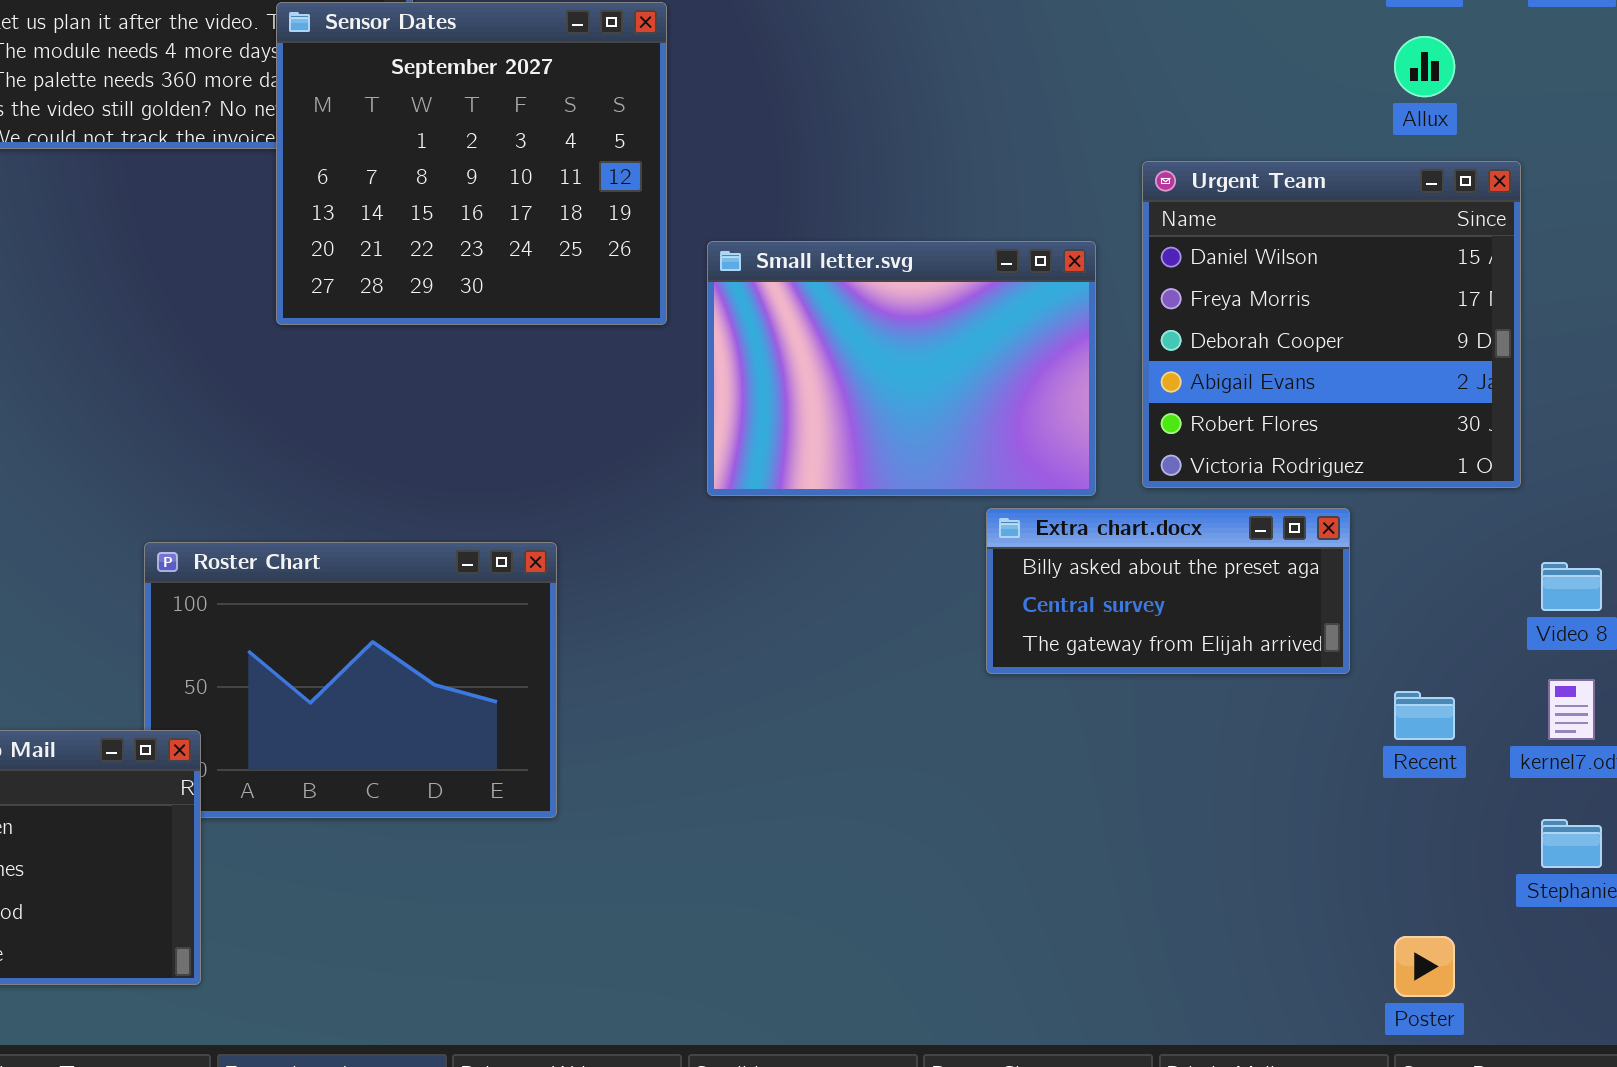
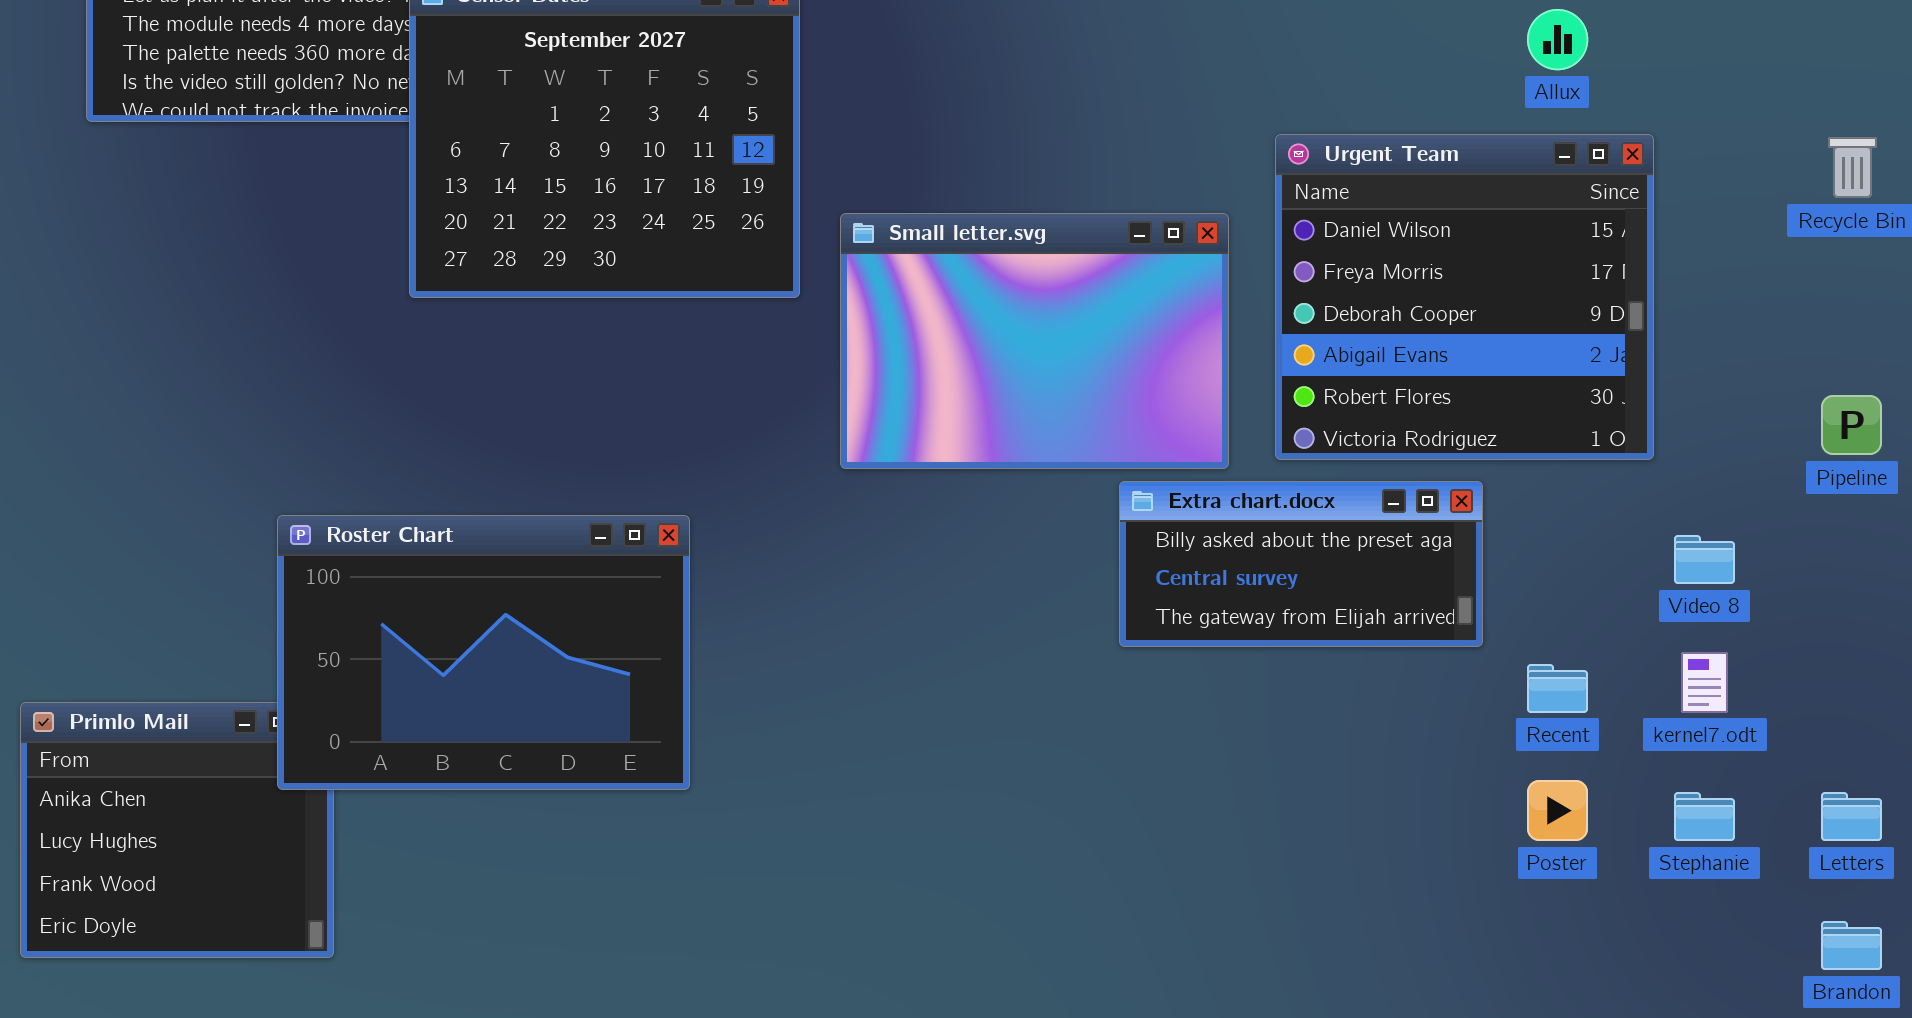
Roster Chart: [144,542,557,818] -> [277,515,690,790], raised
Poster: [1394,936,1455,997] -> [1527,780,1588,841], moved

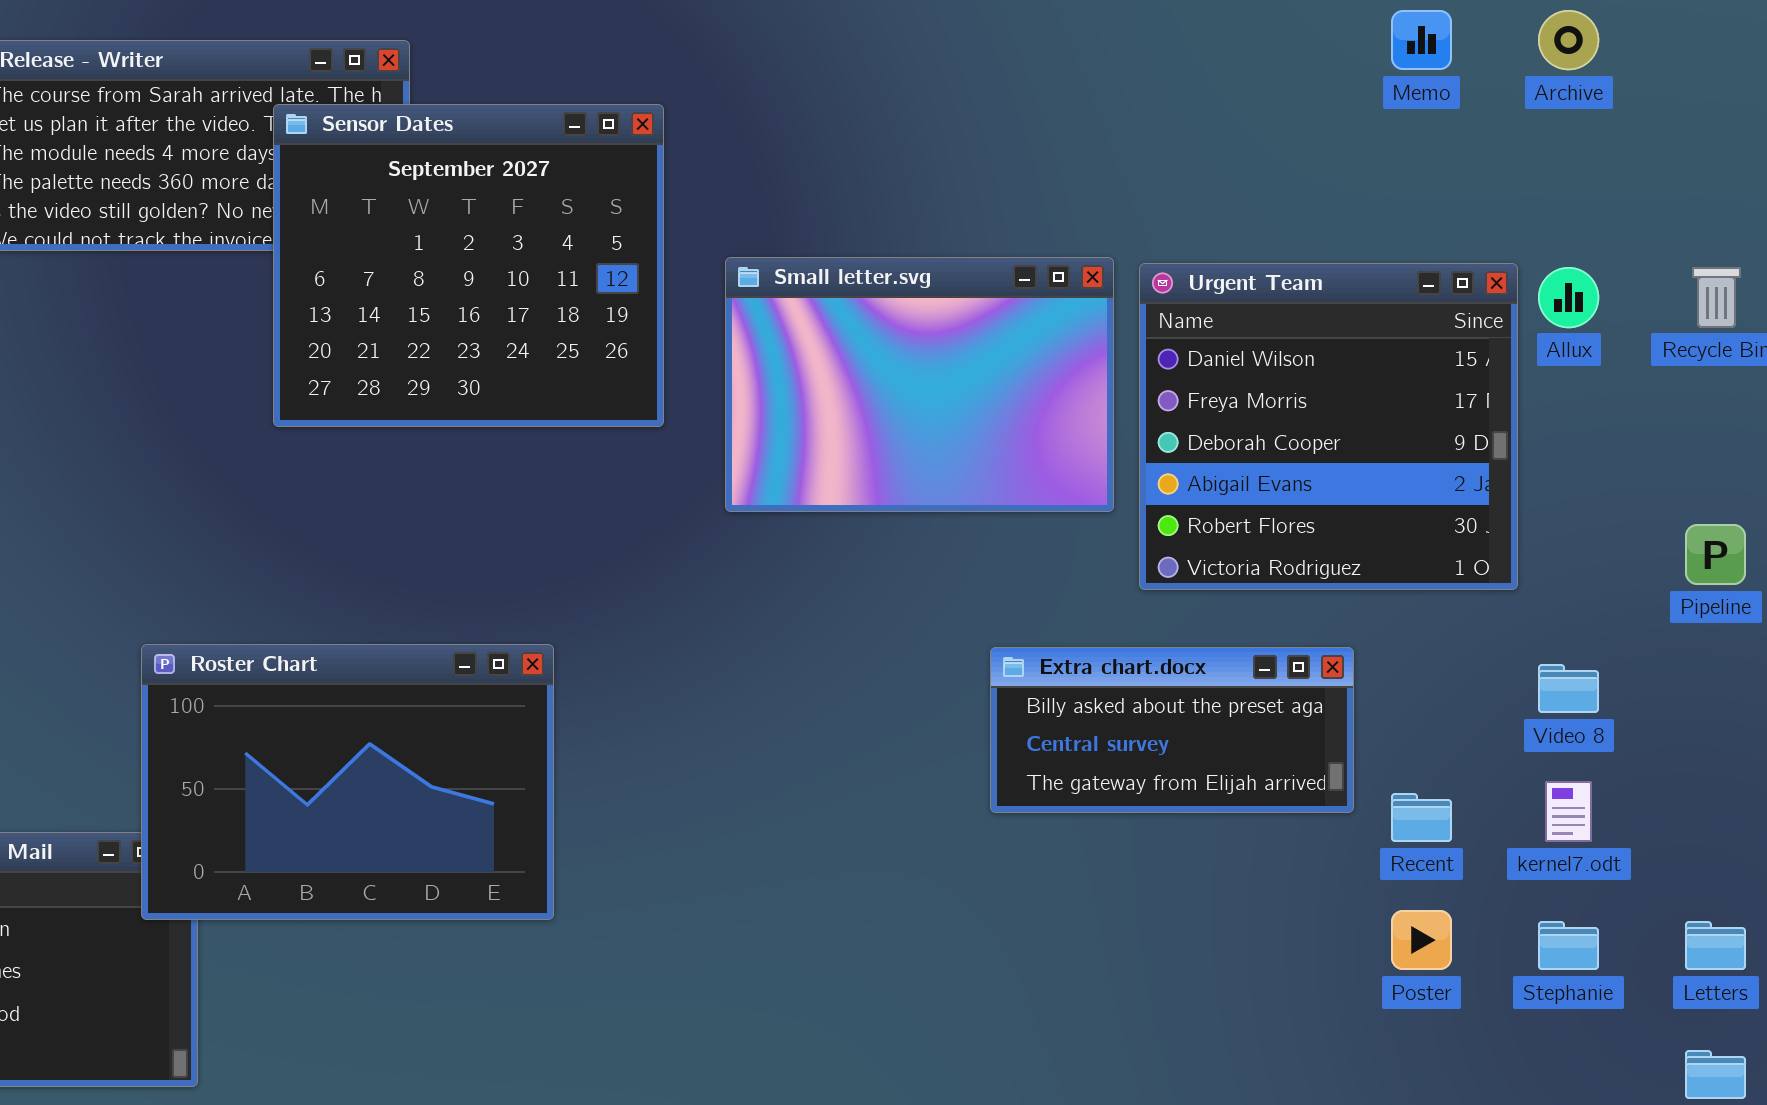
Allux: [1527,9,1588,70] -> [1538,267,1599,328], moved
Small letter.svg: [840,213,1229,469] -> [725,257,1114,512], moved
Extra chart.docx: [1119,481,1483,647] -> [990,647,1354,813], moved

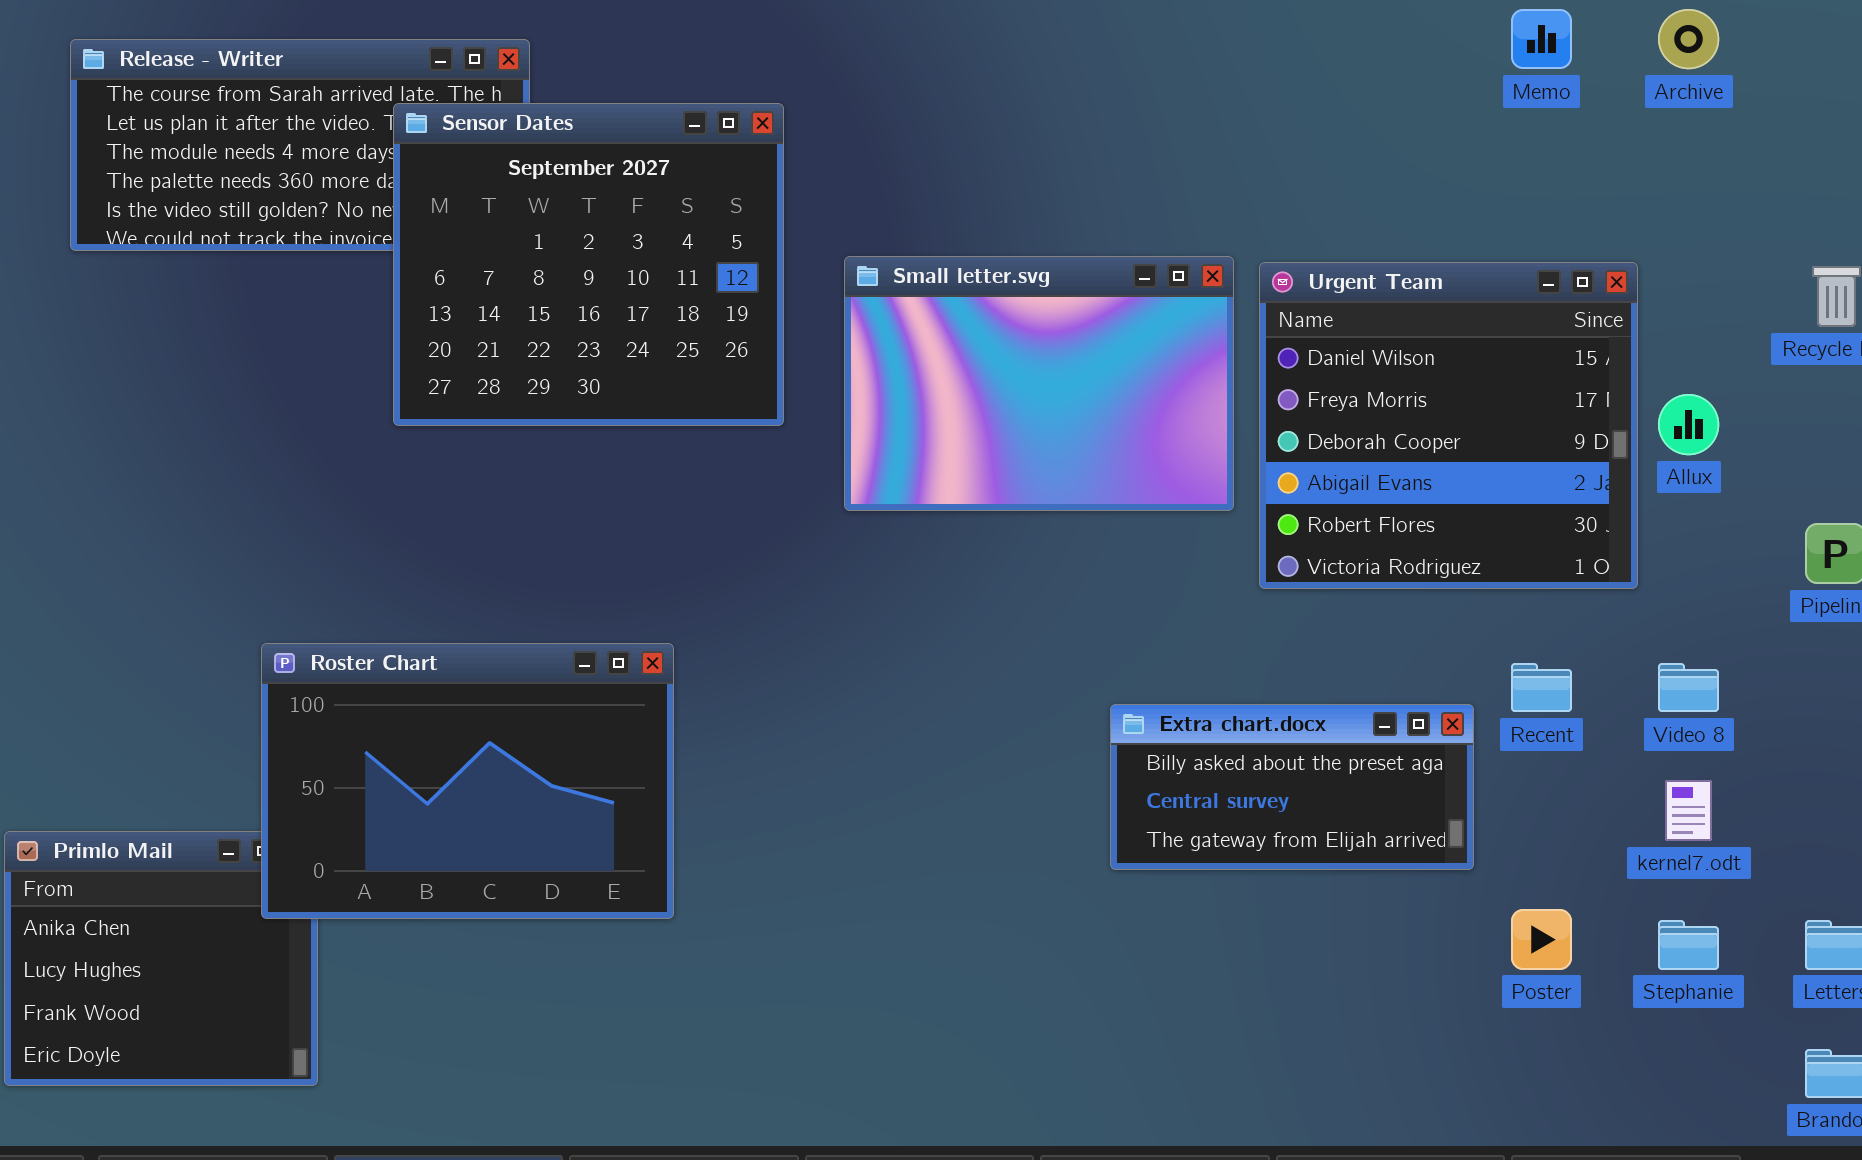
Allux: [1538,267,1599,328] -> [1658,394,1719,455], moved
Extra chart.docx: [990,647,1354,813] -> [1110,704,1474,870], moved
Recent: [1391,793,1452,842] -> [1511,663,1572,712], moved

